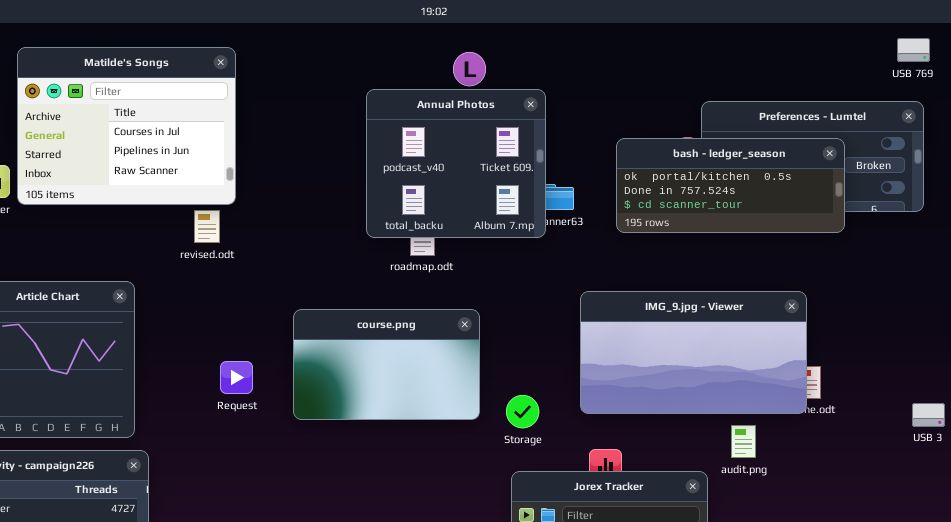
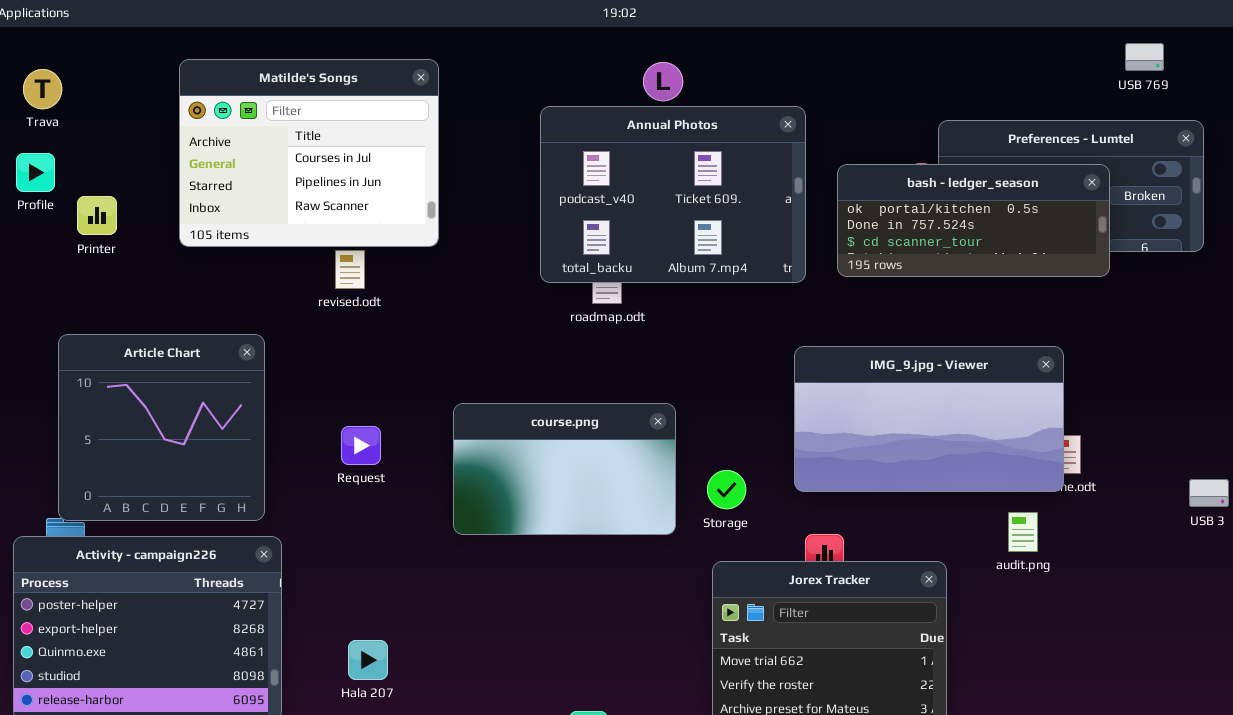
USB 769: [897,38,930,62] -> [1125,43,1164,71], moved
Matilde's Songs: [17,47,236,205] -> [179,59,439,247], moved
Annual Photos: [366,89,546,238] -> [540,106,806,283], resized
course.png: [293,309,480,420] -> [453,403,676,535], moved
Request: [220,361,253,394] -> [341,426,381,465], moved
audit.png: [731,425,756,458] -> [1008,512,1038,552], moved

